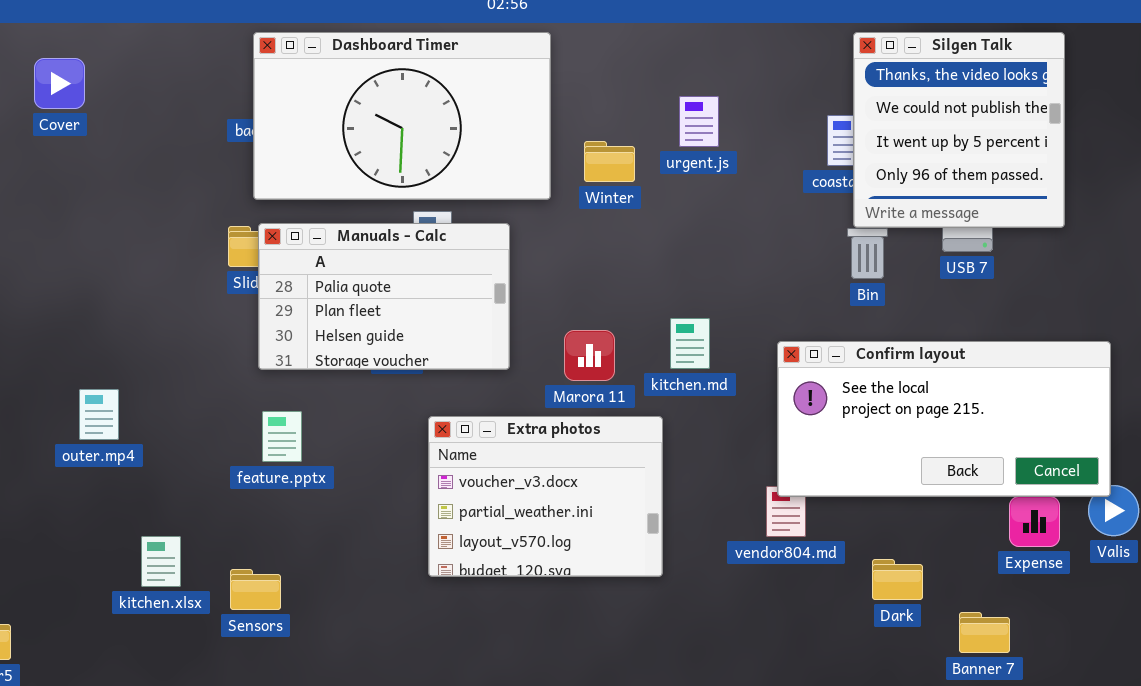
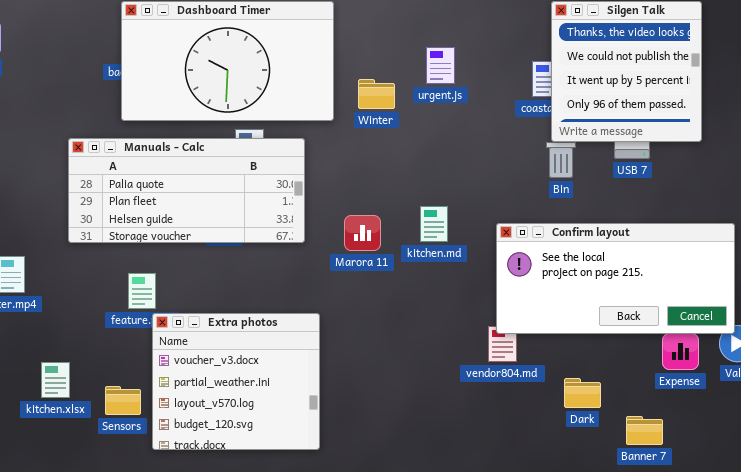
Manuals - Calc: [258,223,510,370] -> [68,138,305,243], resized
Extra photos: [428,416,663,577] -> [152,313,320,450], moved, resized

